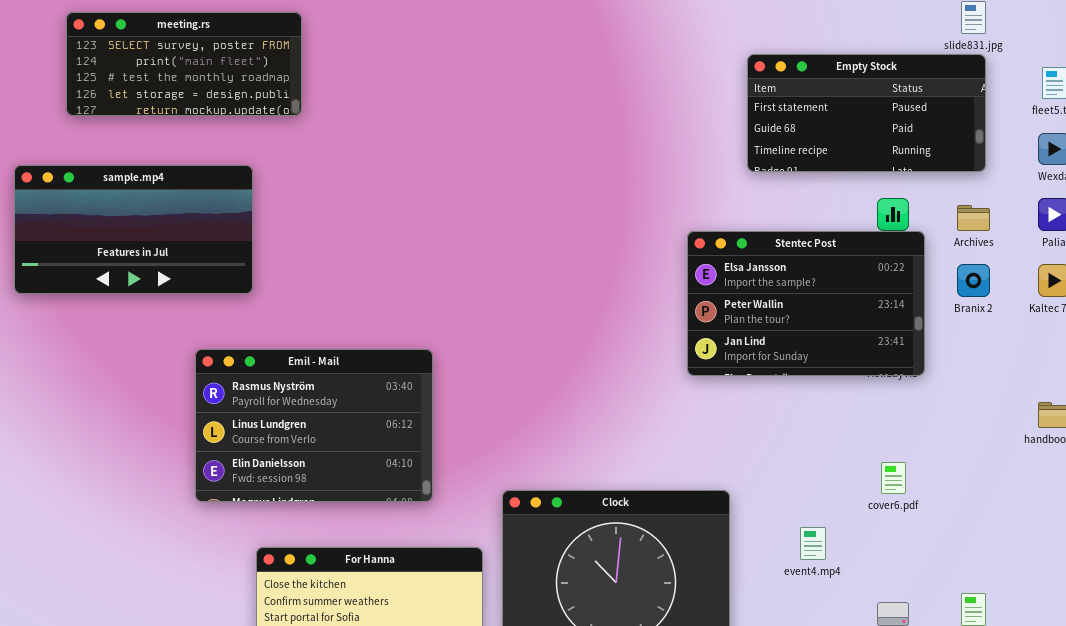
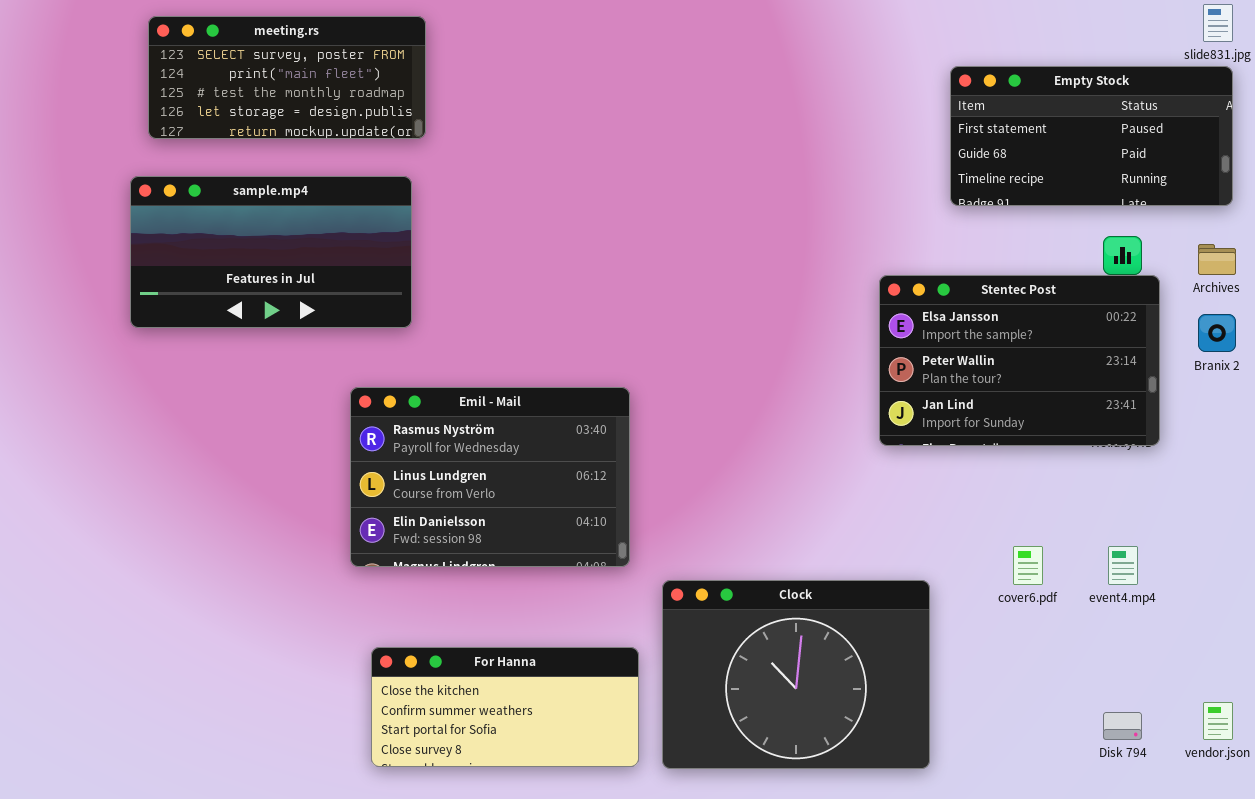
sample.mp4: [14,165,253,294] -> [130,176,412,328], moved
Emil - Mail: [195,349,433,502] -> [350,387,630,567], moved
cover6.pdf: [881,462,906,494] -> [1013,546,1043,585], moved
event4.mp4: [800,527,826,560] -> [1108,546,1138,585], moved

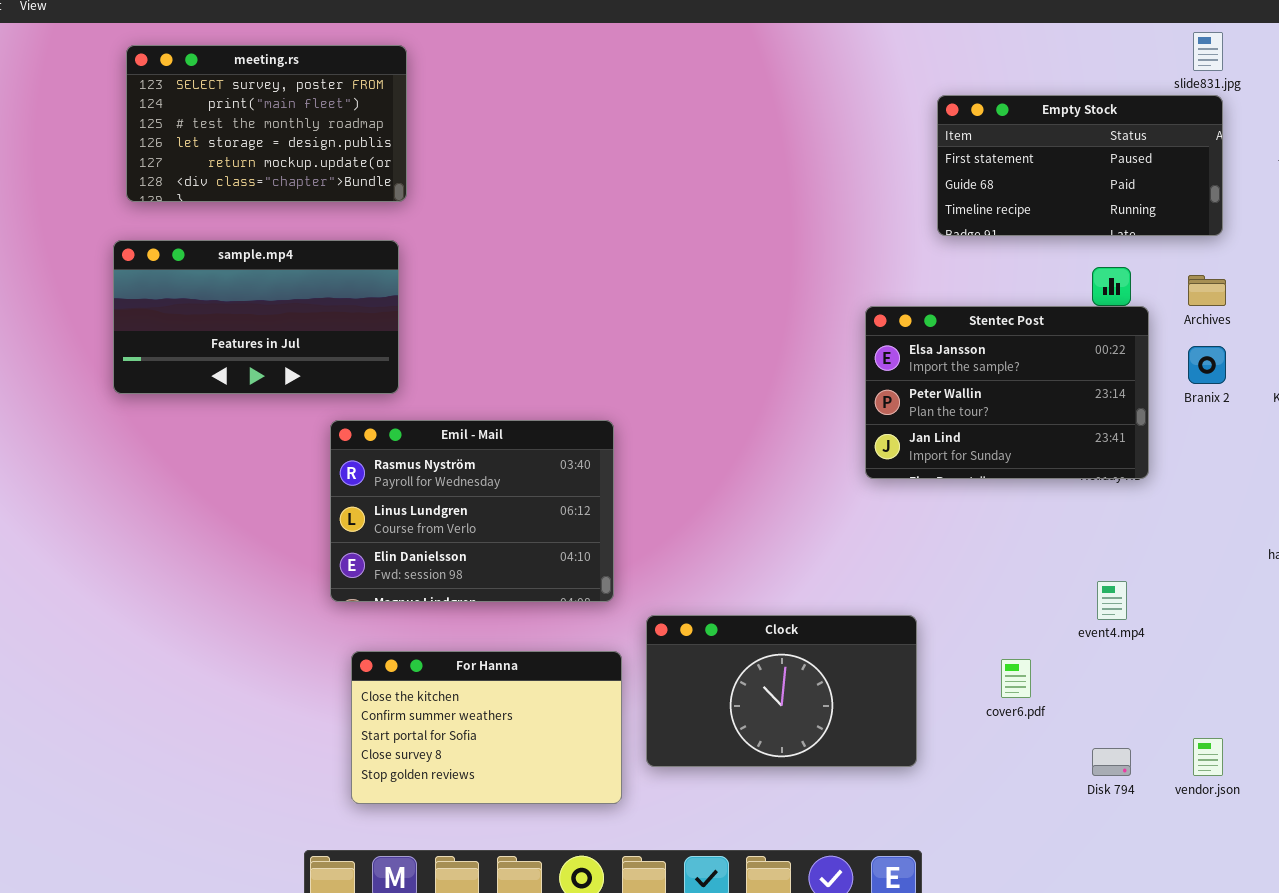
meeting.rs: [148,16,426,139] -> [126,45,407,202], resized
sample.mp4: [130,176,412,328] -> [113,240,399,394], moved
cover6.pdf: [1013,546,1043,585] -> [1001,659,1031,698], moved
Clock: [662,580,930,769] -> [646,615,917,767], resized
For Hanna: [371,647,639,767] -> [351,651,622,804], resized

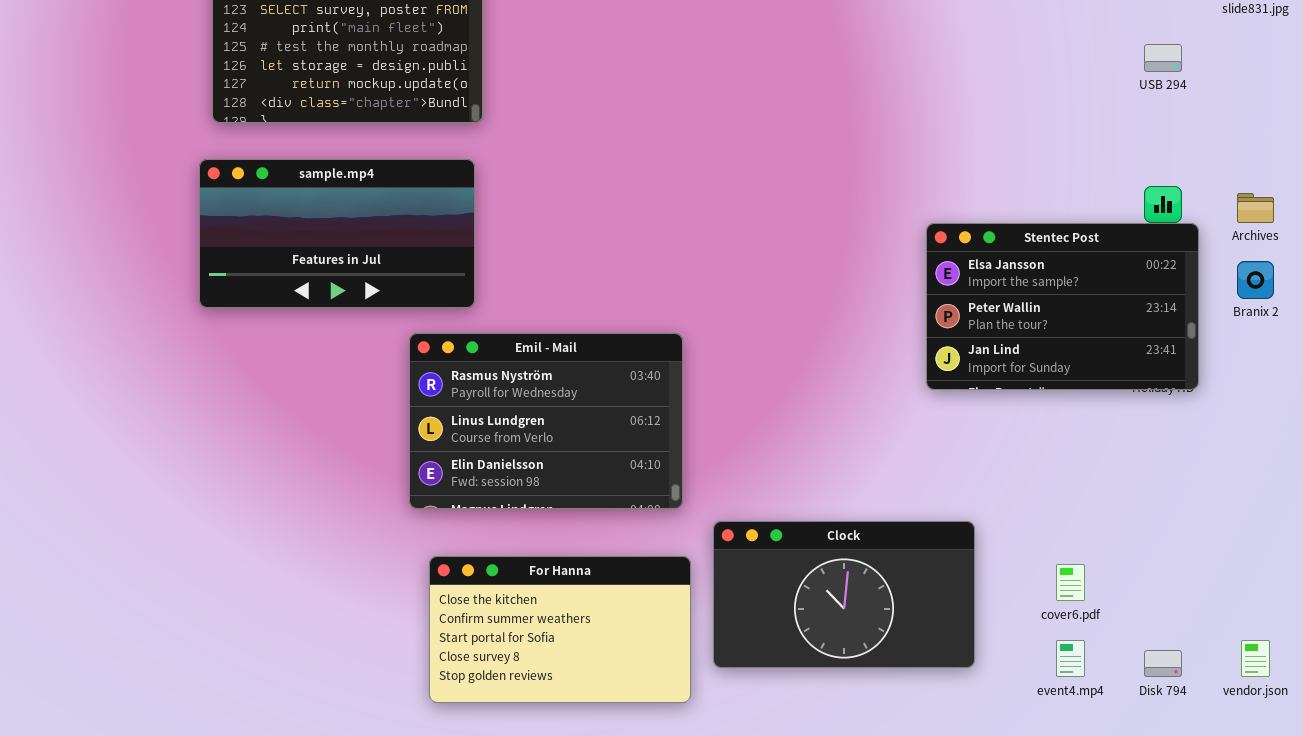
Empty Stock: [937,95,1223,236] -> none, closed
event4.mp4: [1097,581,1127,620] -> [1056,640,1085,677], moved

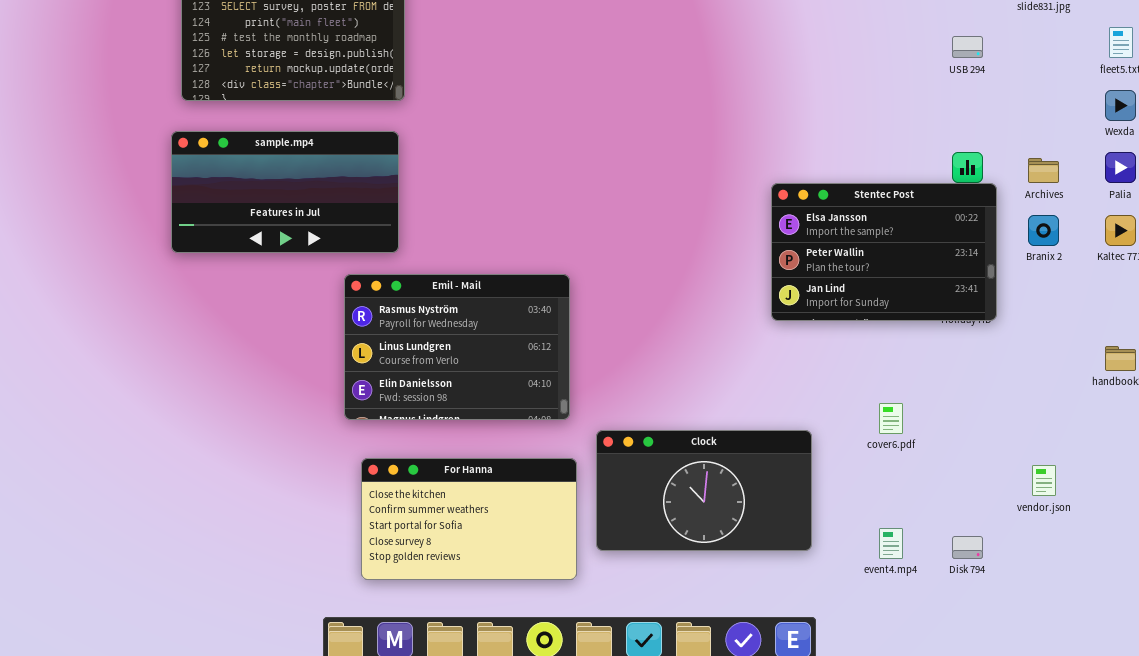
cover6.pdf: [1056,564,1085,601] -> [879,403,903,434], moved
vendor.json: [1241,640,1270,677] -> [1032,465,1056,496], moved

